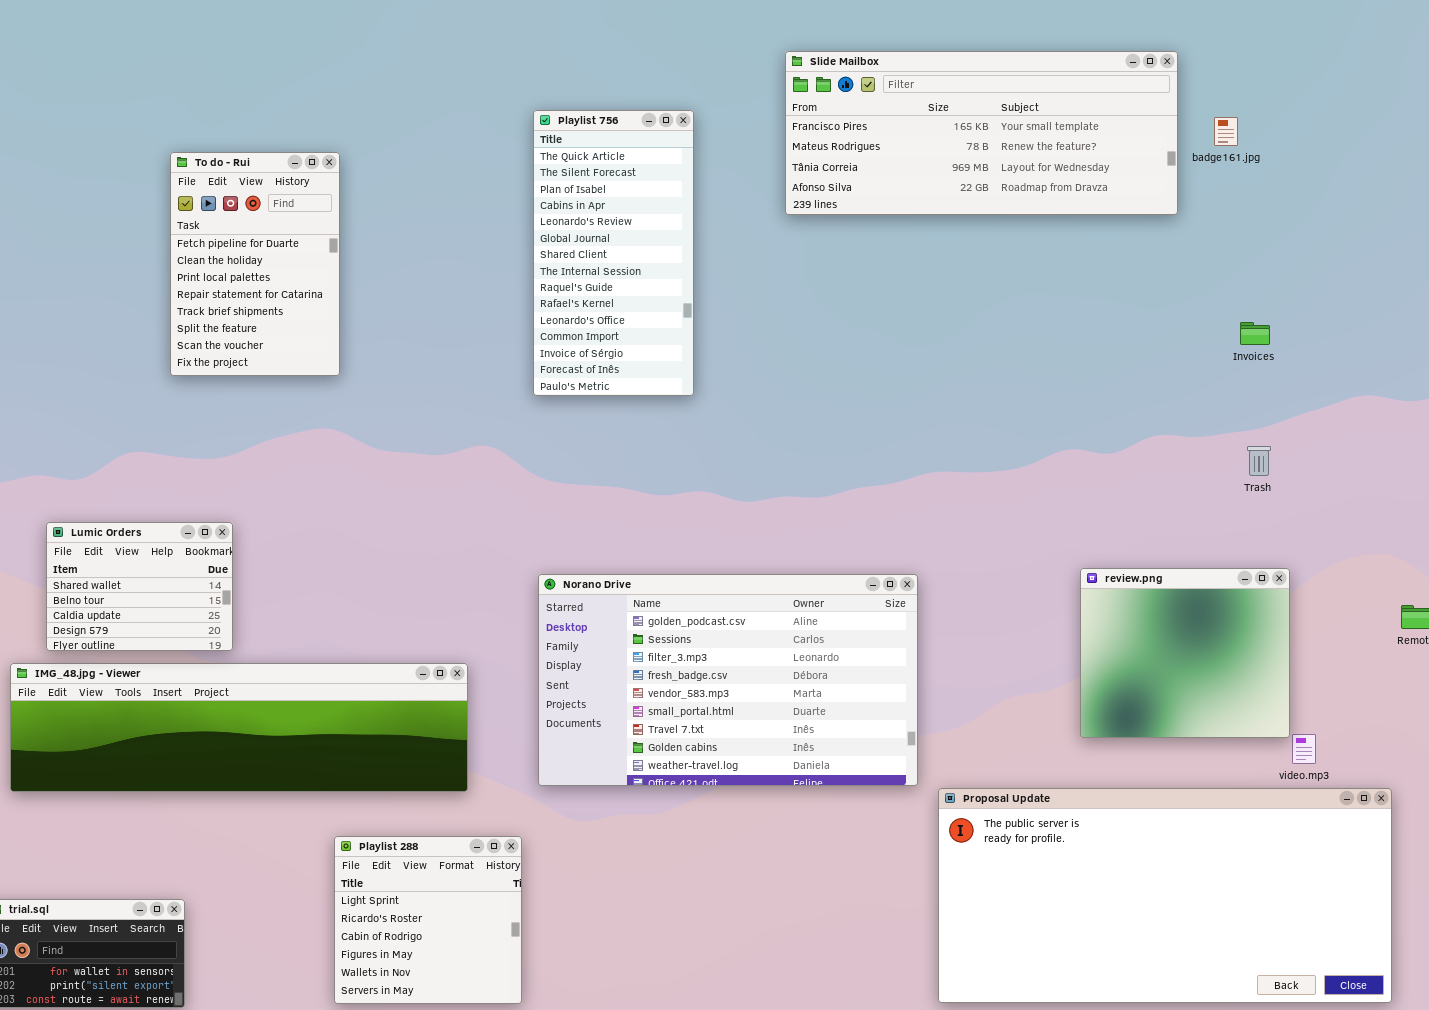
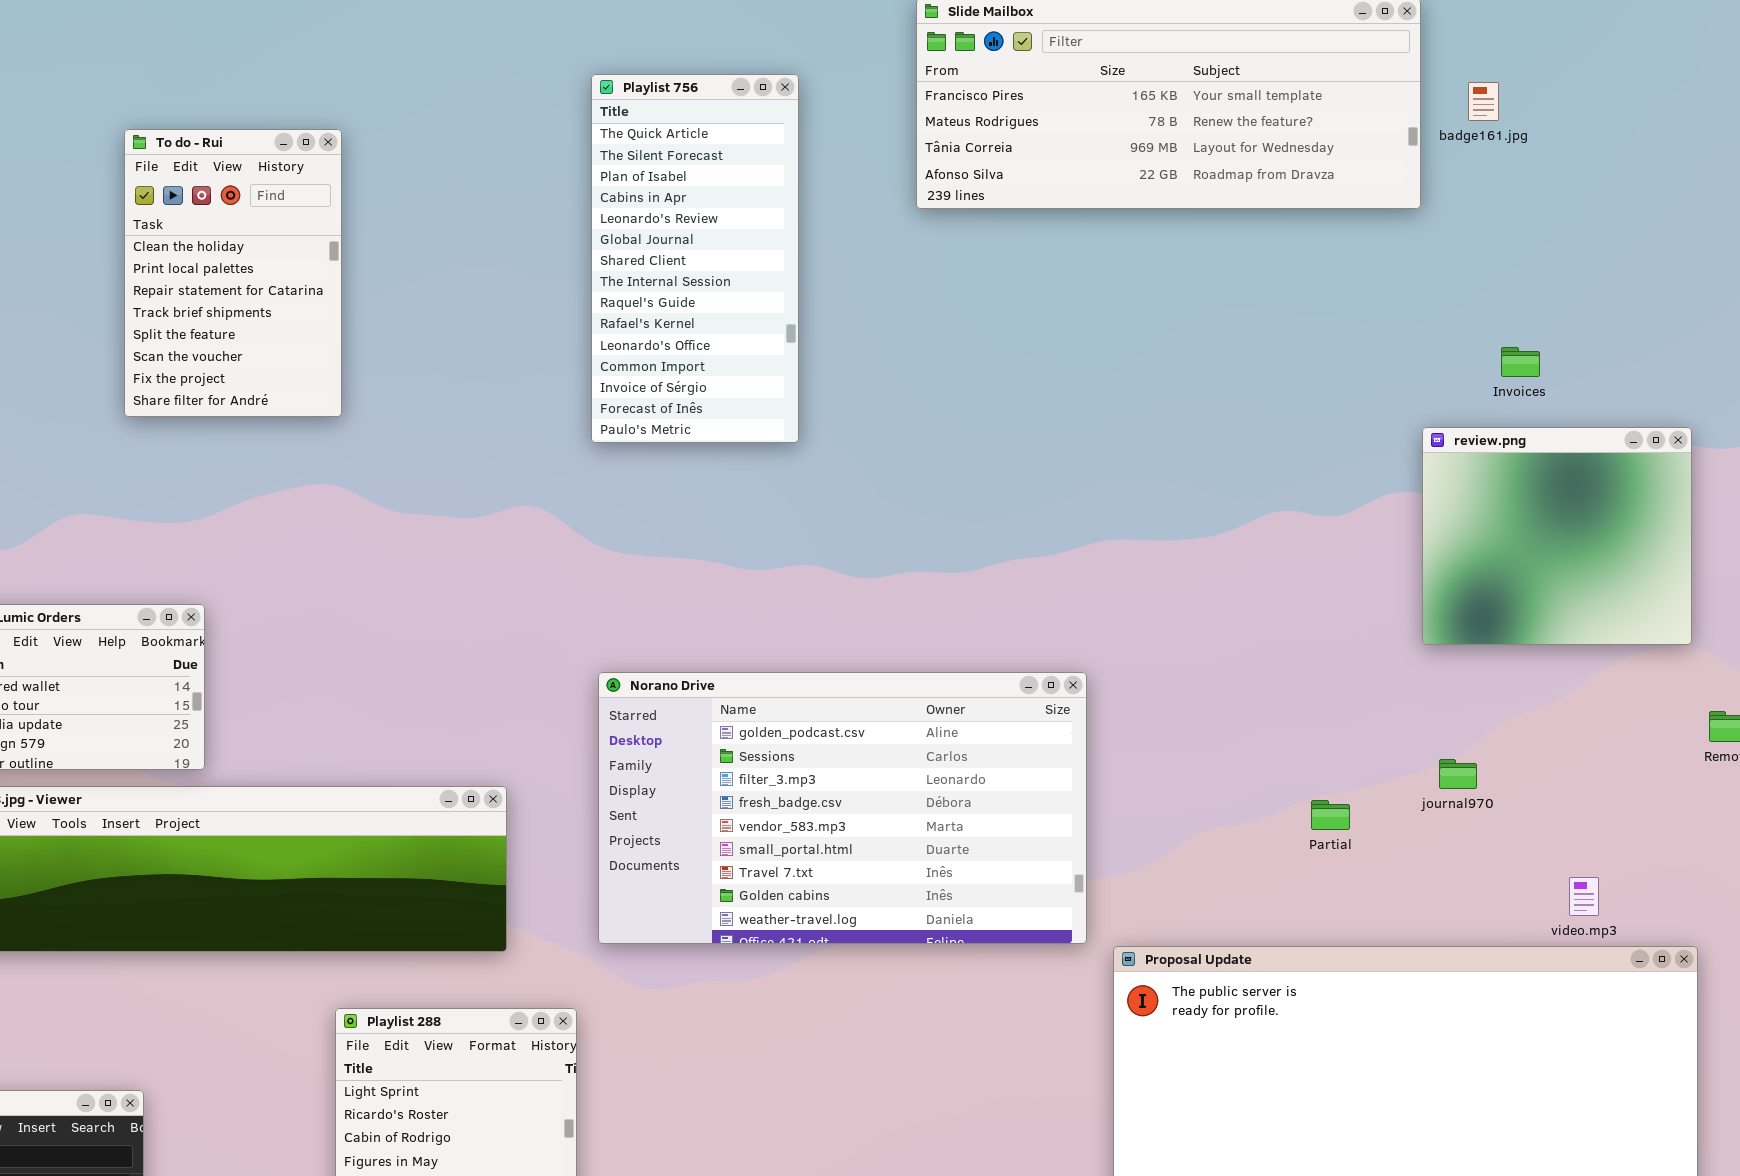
To do - Rui: [170,152,340,376] -> [124,129,342,417], scrolled down 1 row
review.png: [1080,568,1290,738] -> [1422,427,1692,645], moved

